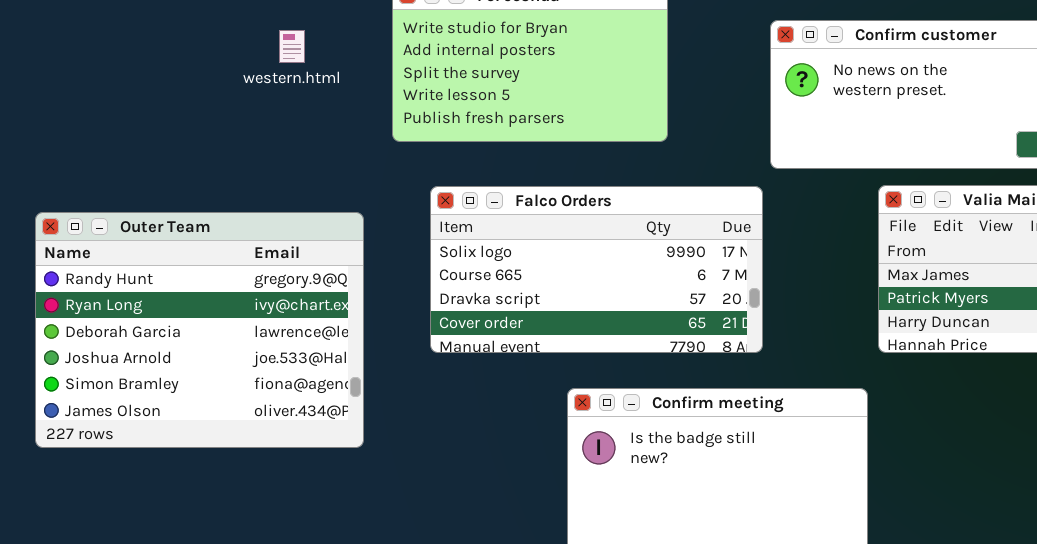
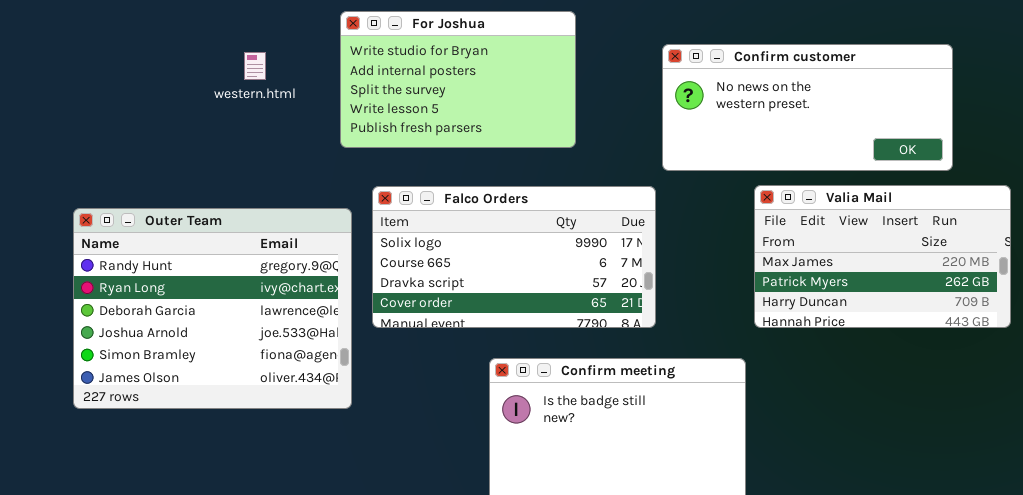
Outer Team: [35,212,364,448] -> [73,208,352,409], moved

